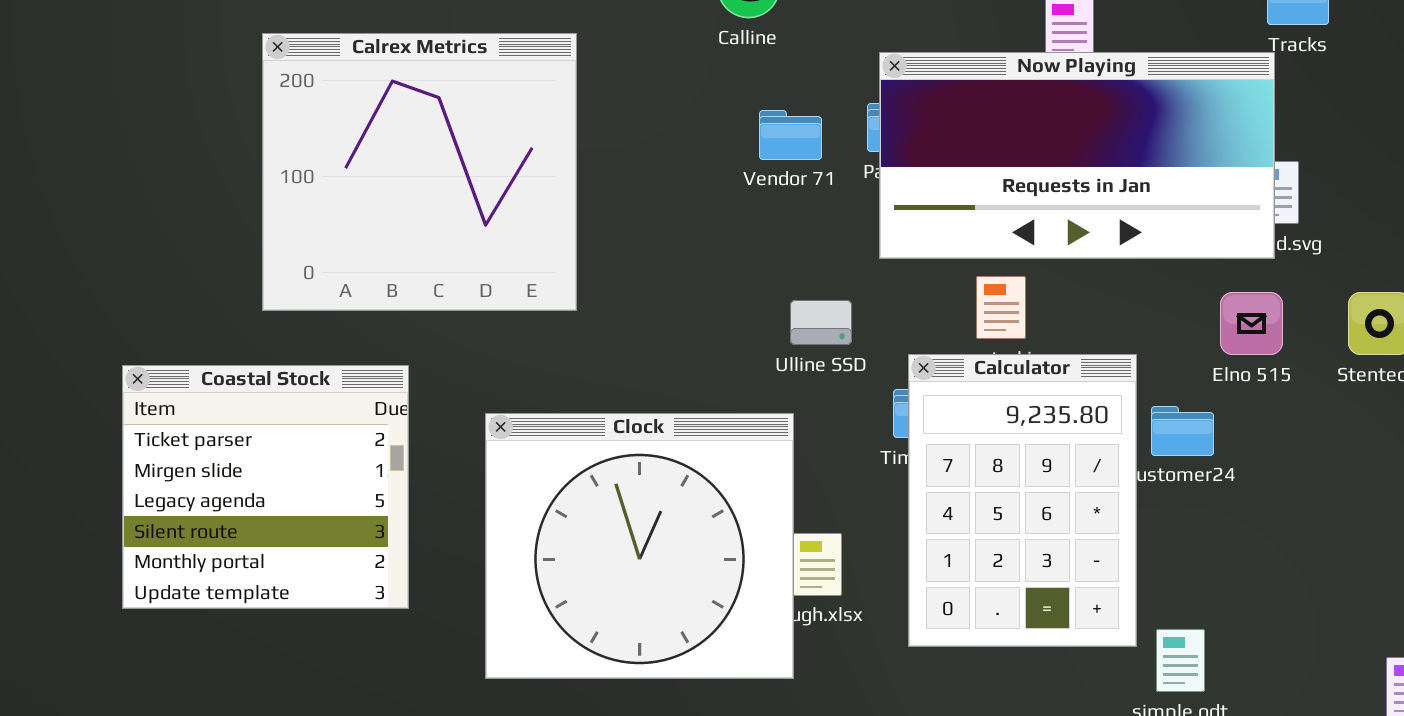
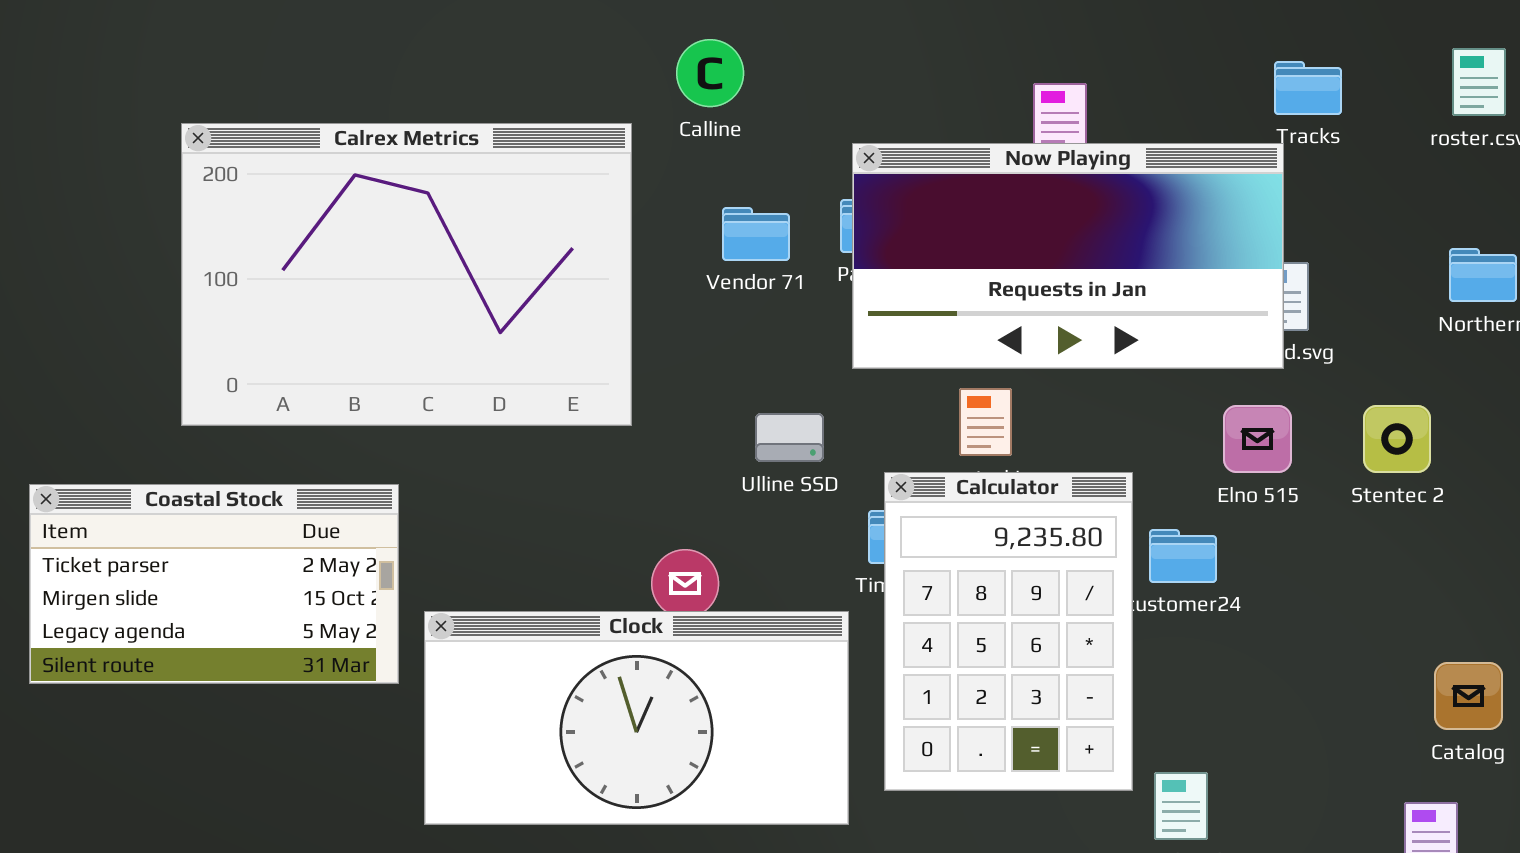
Calrex Metrics: [262,33,577,311] -> [181,123,632,426], resized
Coastal Stock: [122,365,409,609] -> [29,484,399,684], resized
Clock: [485,413,794,679] -> [424,611,849,825], resized

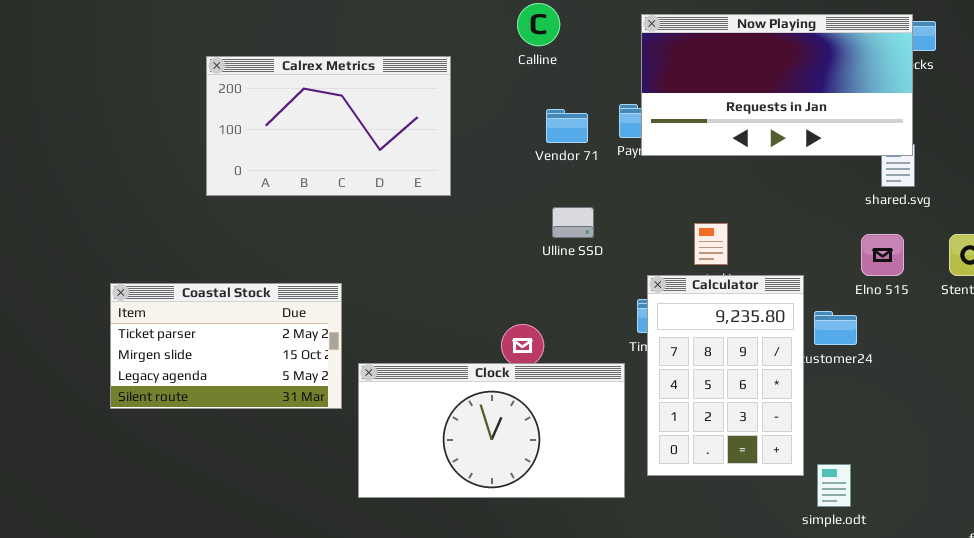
Calrex Metrics: [181,123,632,426] -> [206,56,451,196], resized
Now Playing: [852,143,1284,369] -> [641,14,913,156], moved
Ulline SSD: [755,413,824,462] -> [552,207,594,238], moved

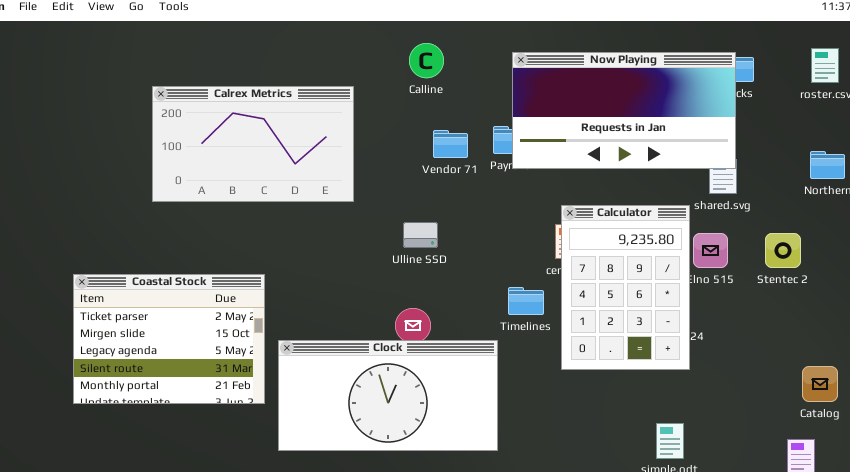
Ulline SSD: [552,207,594,238] -> [403,222,438,248], moved
Calculator: [647,275,804,476] -> [561,205,690,370], moved
Coastal Stock: [110,283,342,409] -> [73,274,265,404], resized

